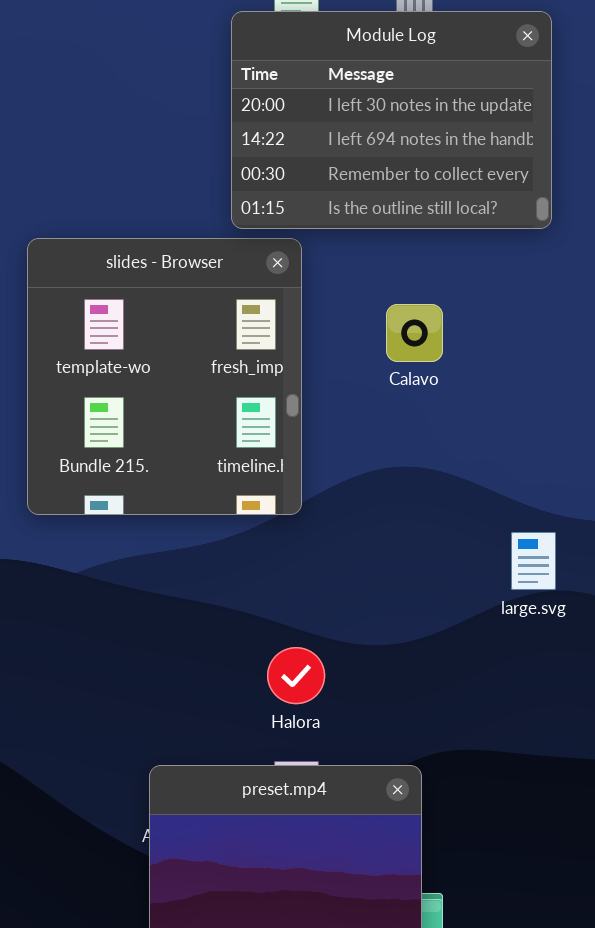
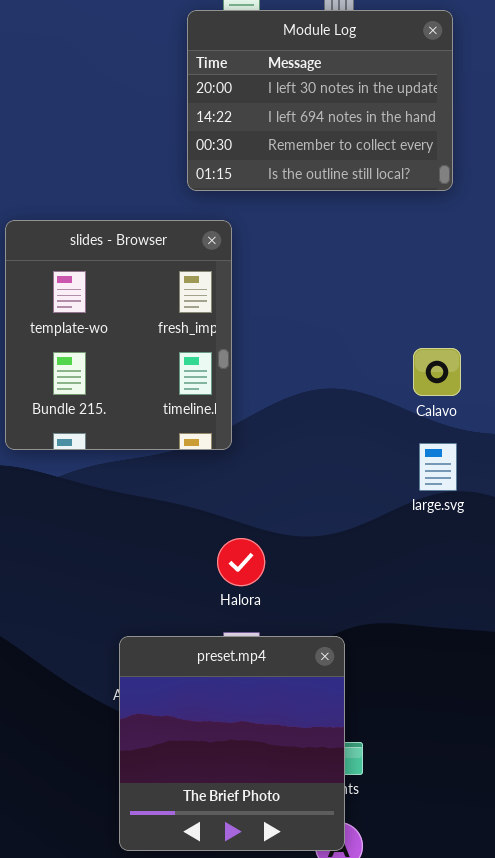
slides - Browser: [27,238,302,515] -> [5,220,232,450], moved
Calavo: [386,304,443,362] -> [413,348,461,396], moved

